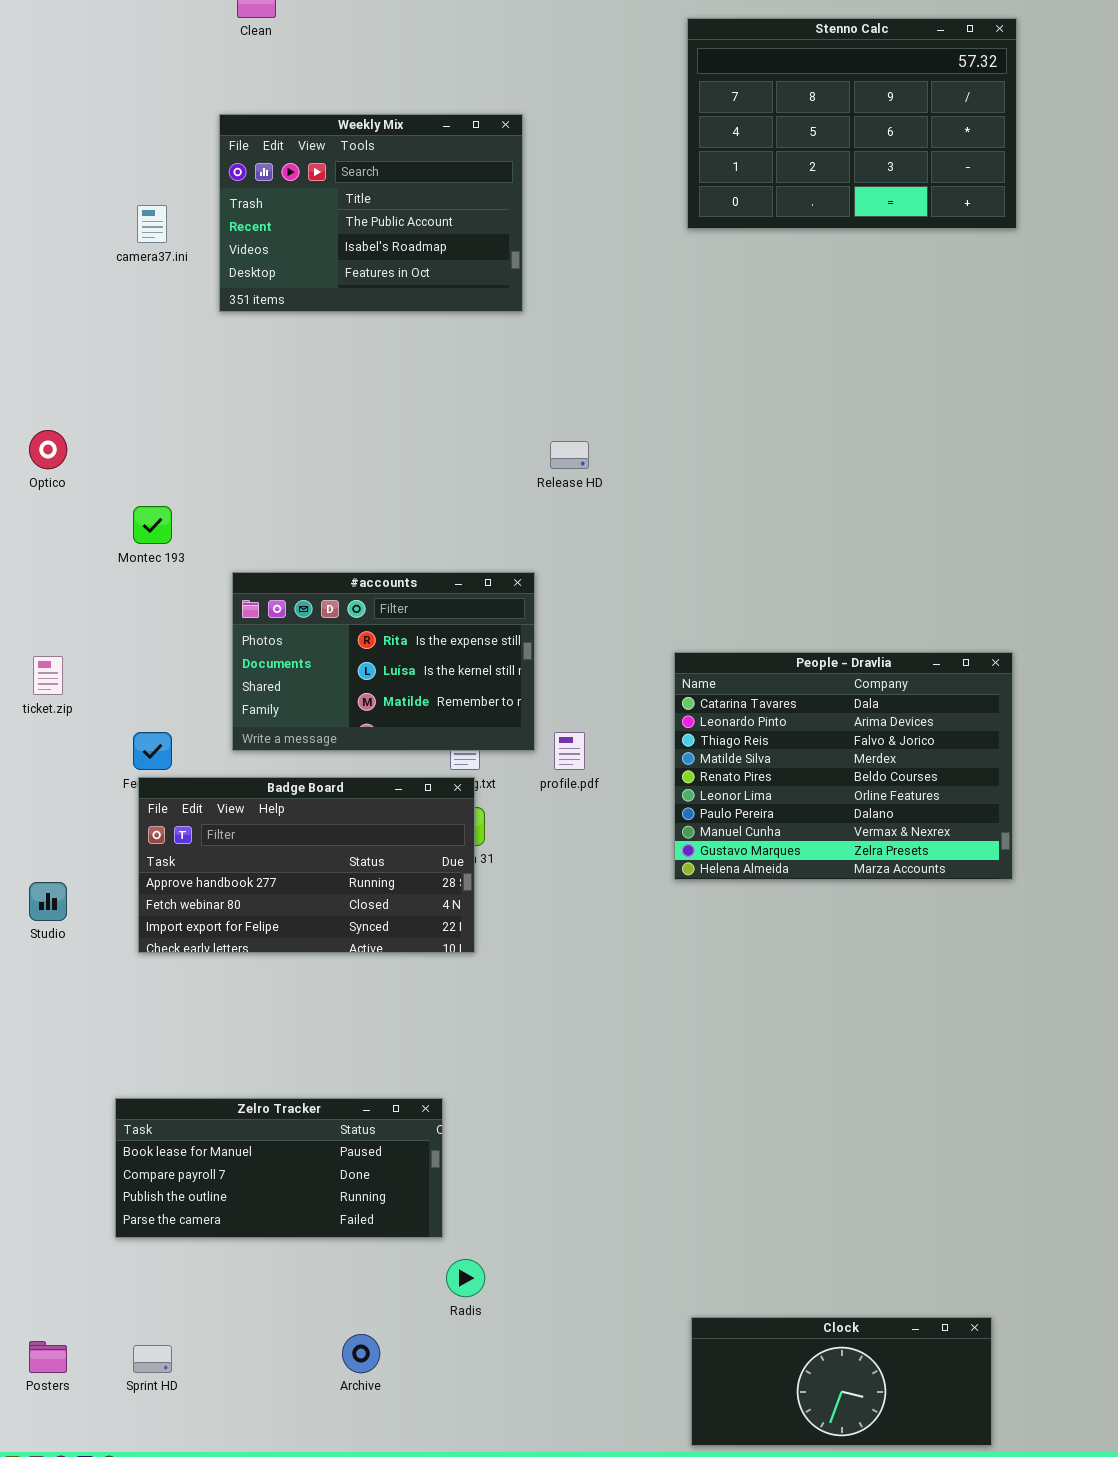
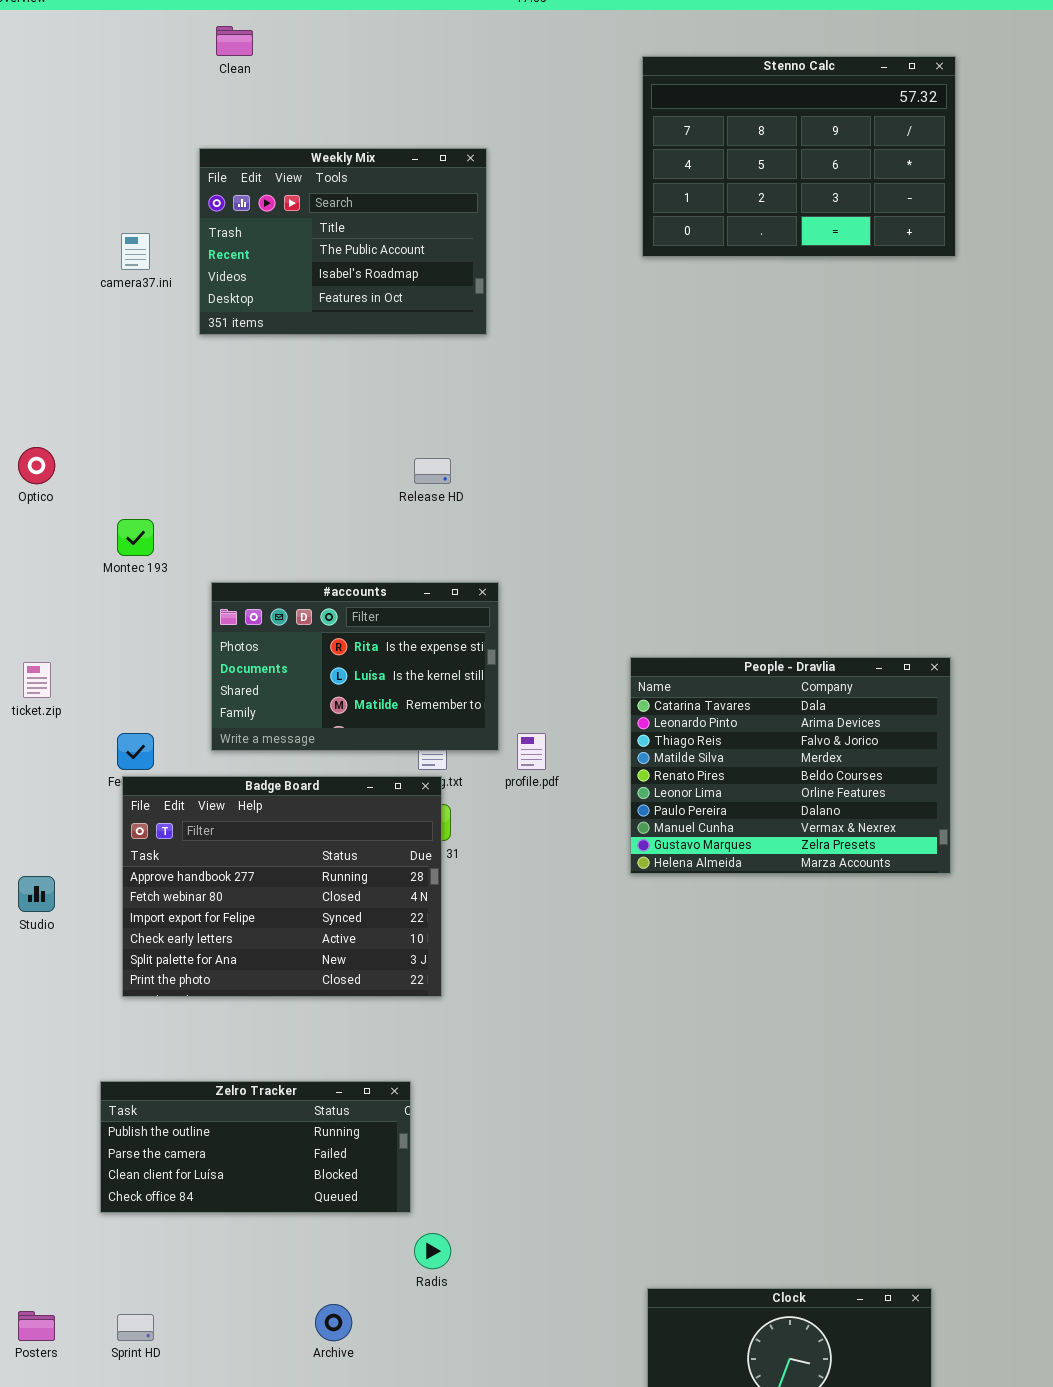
Release HD: [550,441,589,469] -> [414,458,451,484], moved
Badge Board: [138,777,475,953] -> [122,776,442,997], resized
Zelro Tracker: [115,1098,443,1238] -> [100,1081,411,1213], scrolled down 2 rows

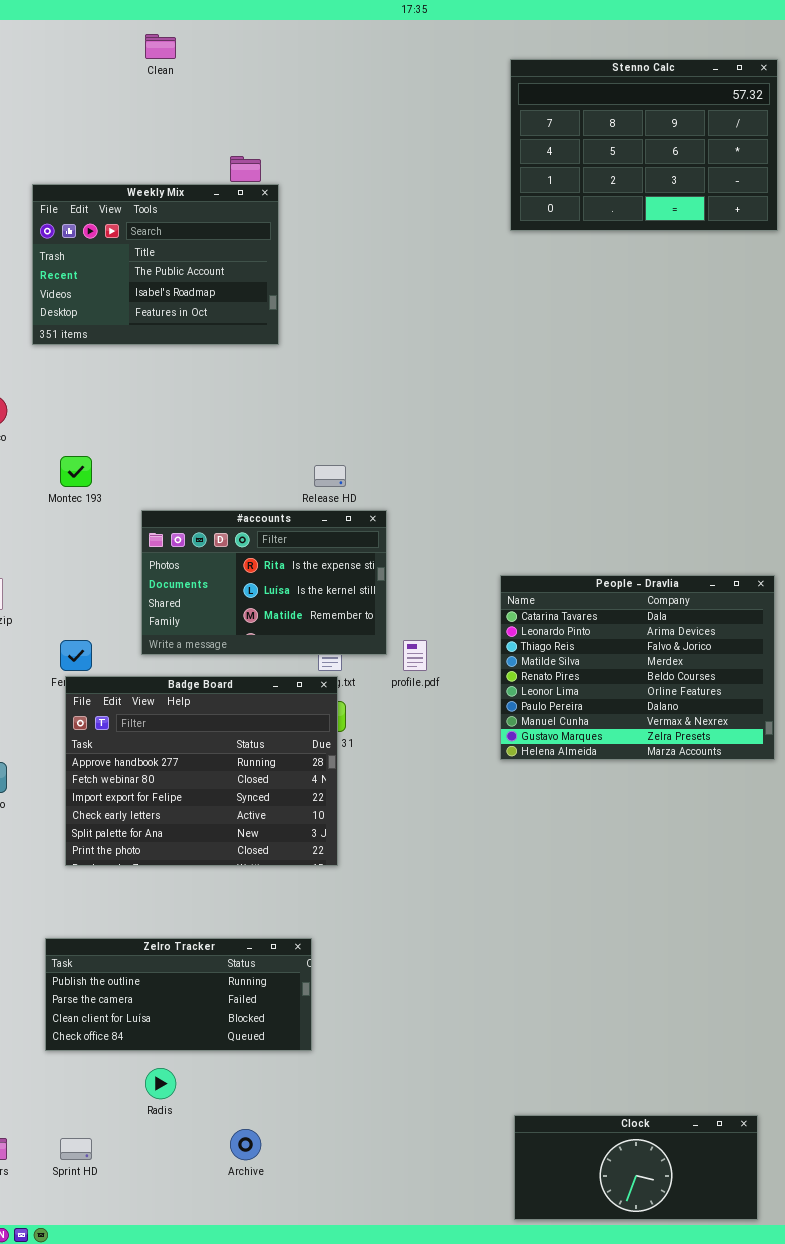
Weekly Mix: [199,148,487,335] -> [32,184,279,345], moved
Release HD: [414,458,451,484] -> [314,465,346,487], moved
Radis: [414,1233,451,1269] -> [145,1068,176,1099], moved

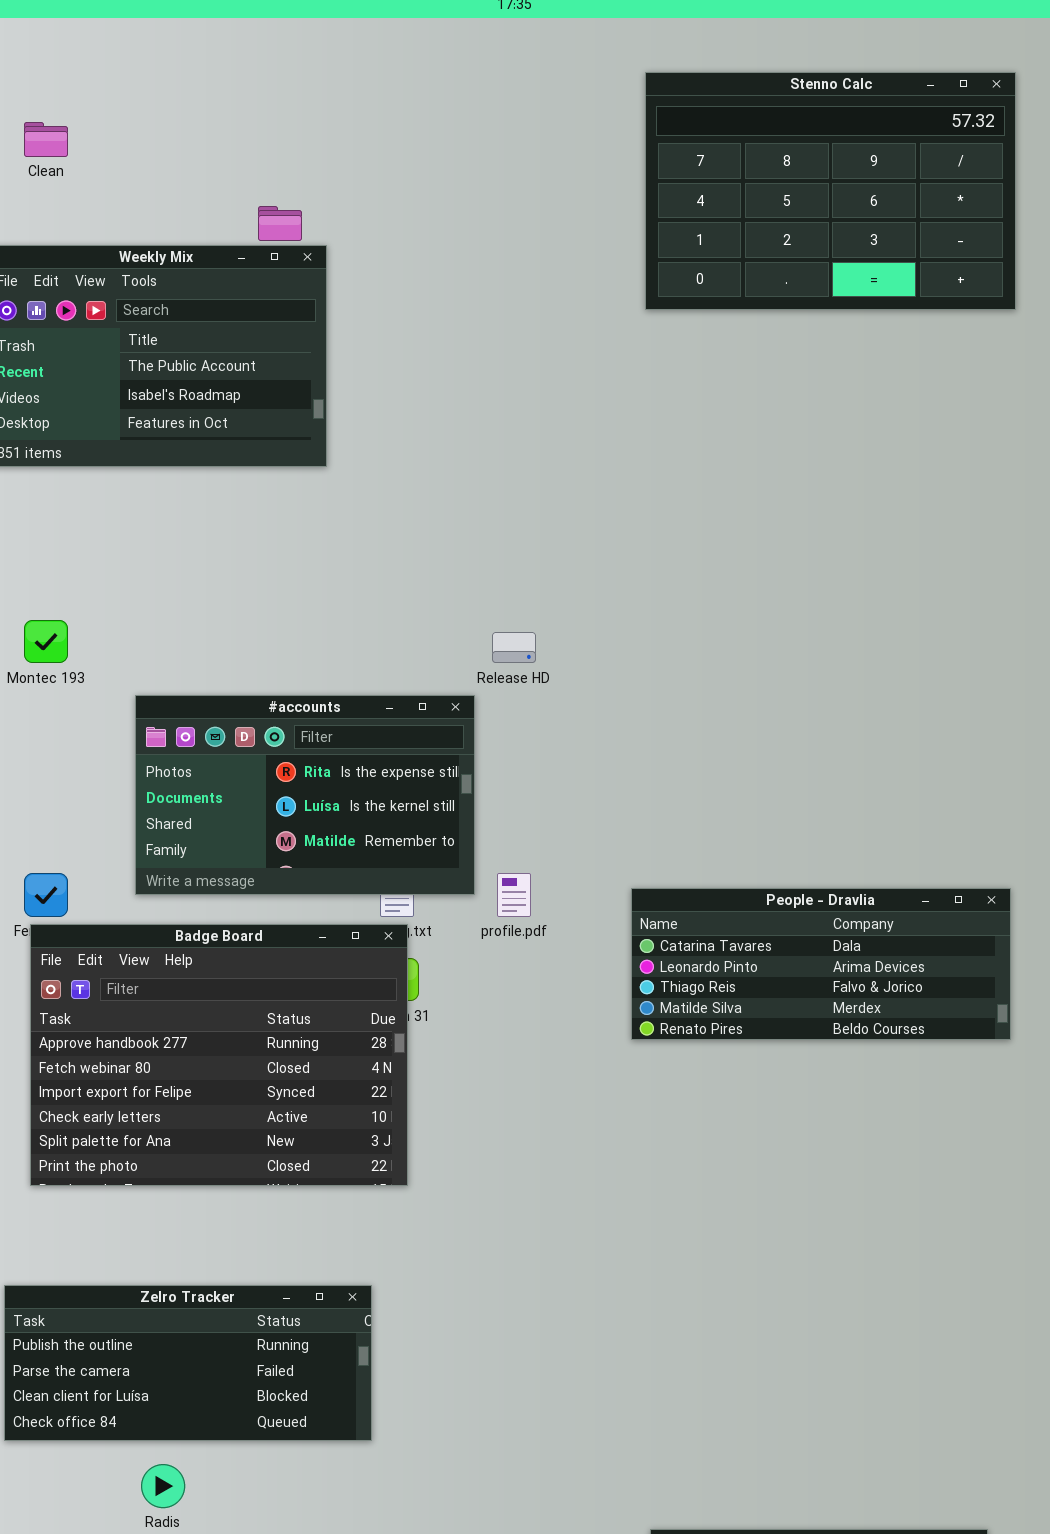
Clean: [145,34,176,59] -> [24,122,68,157], moved
Release HD: [314,465,346,487] -> [492,632,536,663], moved
People - Dravlia: [500,575,775,760] -> [631,888,1011,1040], resized

